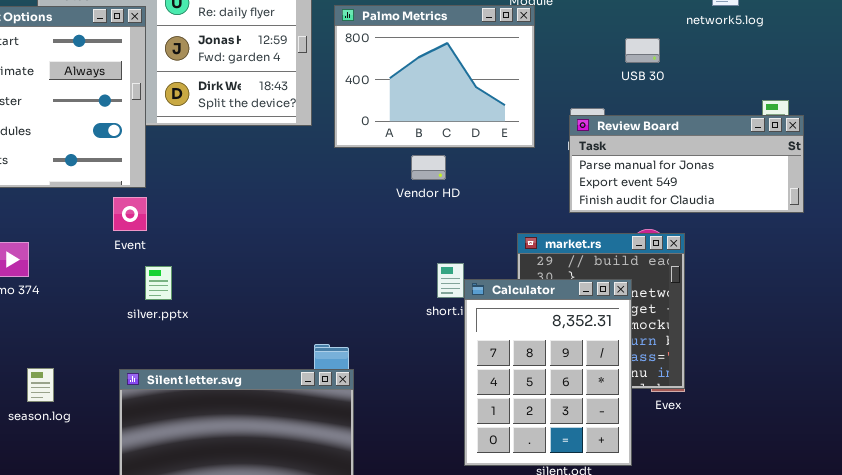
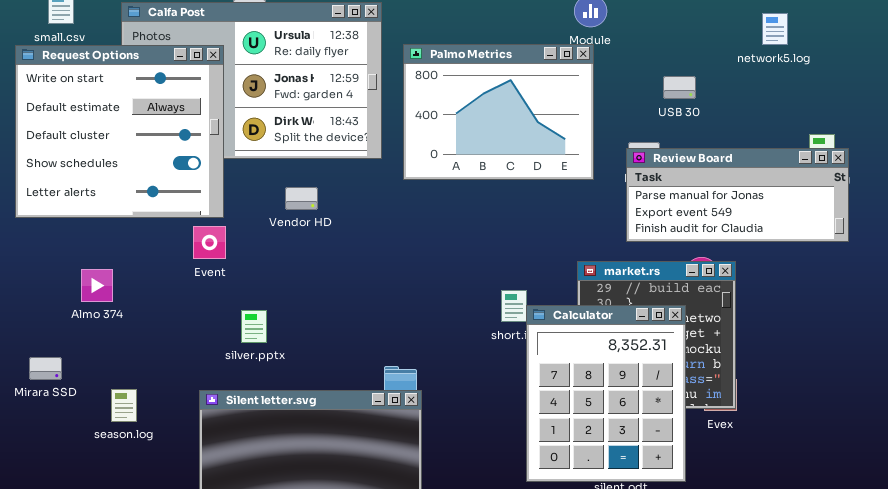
USB 30: [625,38,660,63] -> [663,76,696,99], moved
Vendor HD: [411,155,446,180] -> [285,187,318,210], moved
silver.pptx: [145,266,172,300] -> [241,310,267,343], moved

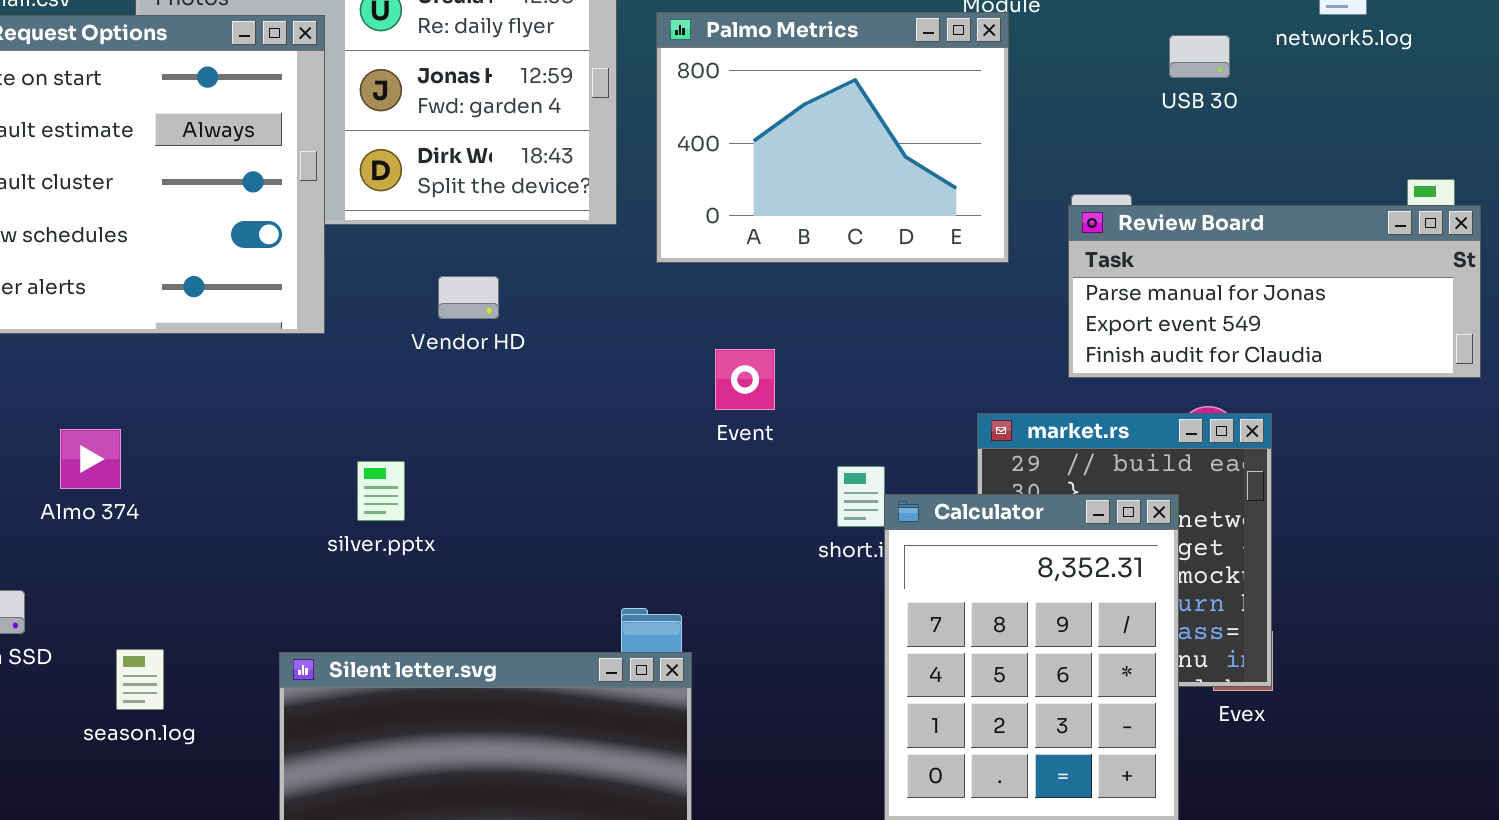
USB 30: [663,76,696,99] -> [1169,35,1230,78], moved
Event: [193,226,226,259] -> [715,349,775,410], moved
silver.pptx: [241,310,267,343] -> [357,461,405,521], moved

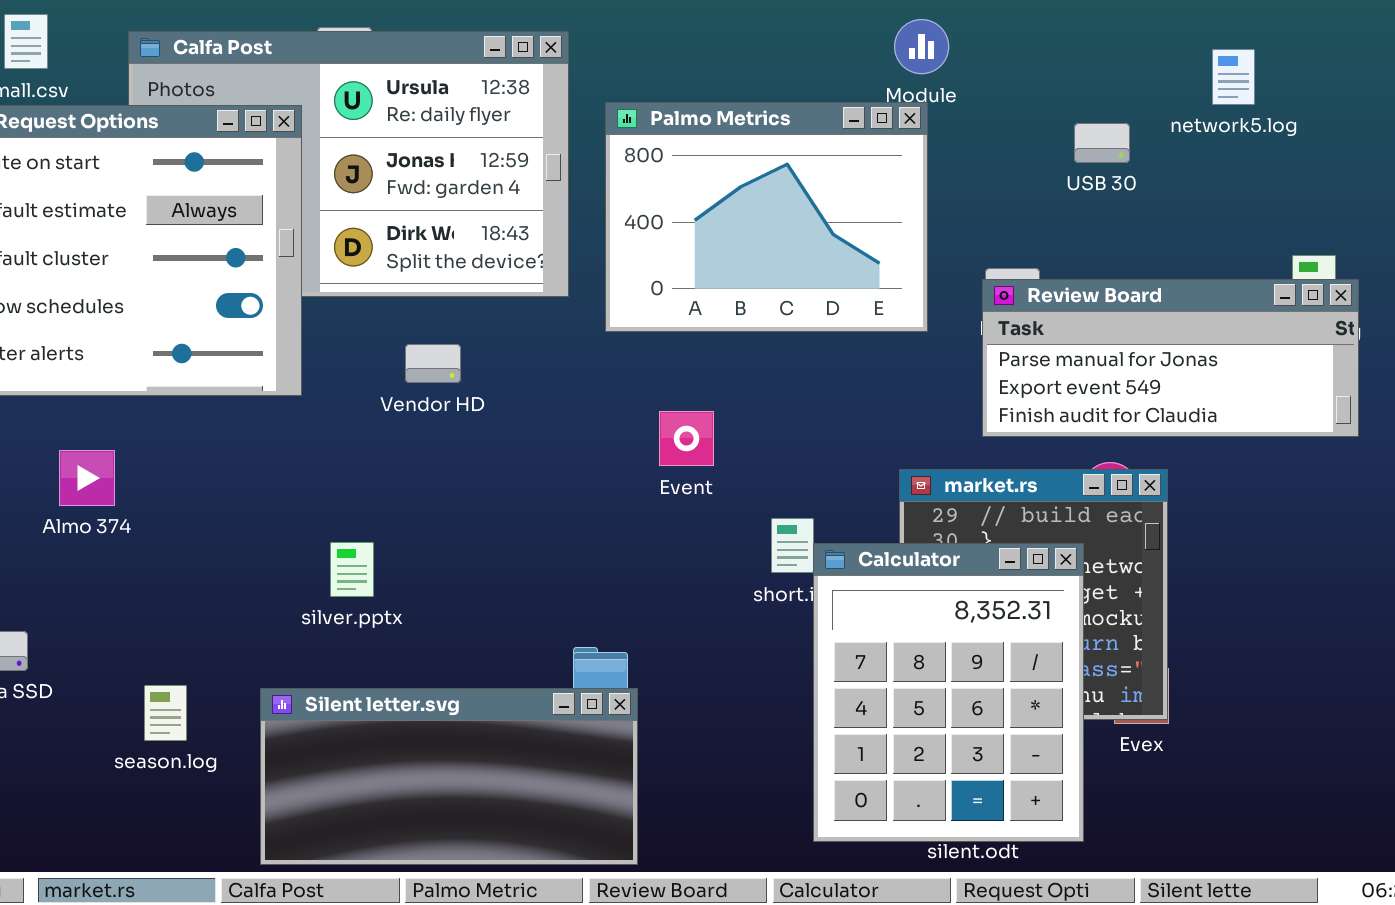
Almo 374: [60,429,121,489] -> [59,450,115,506], moved
silver.pptx: [357,461,405,521] -> [330,542,374,597], moved
season.log: [116,649,164,710] -> [144,685,187,741], moved

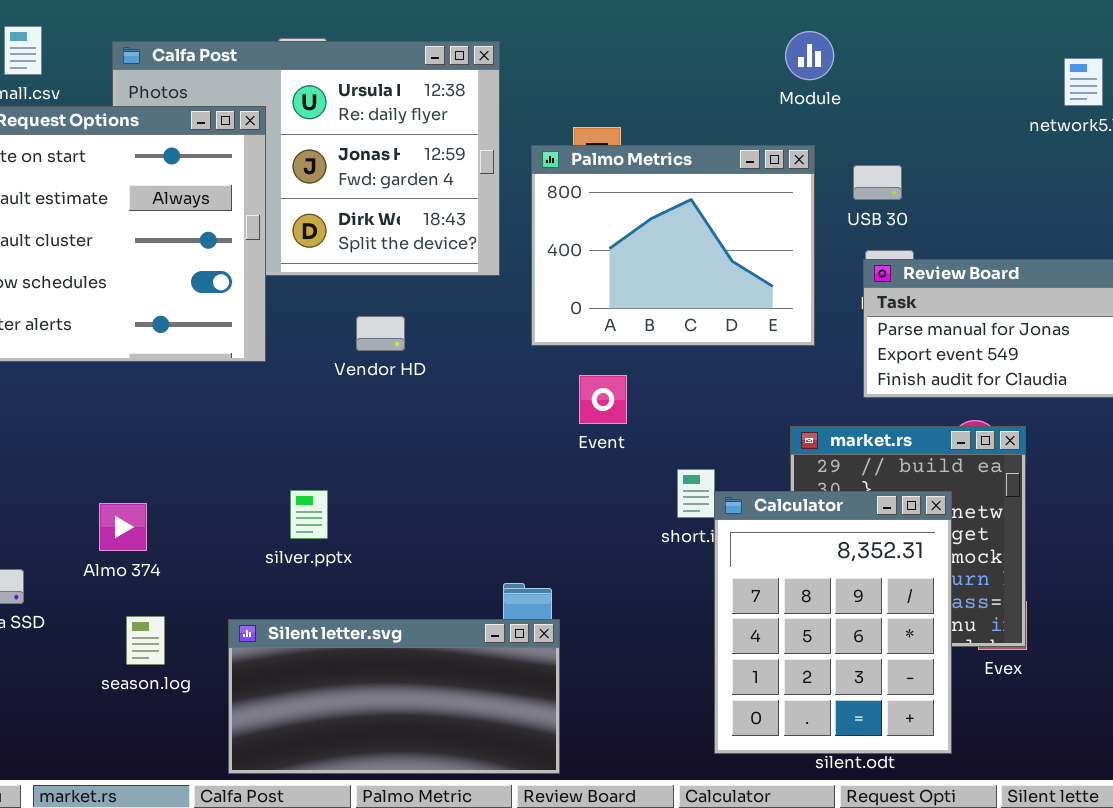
Palmo Metrics: [605,102,928,332] -> [531,145,815,346], moved
USB 30: [1074,123,1130,163] -> [853,165,902,200], moved
Almo 374: [59,450,115,506] -> [99,503,147,551], moved

